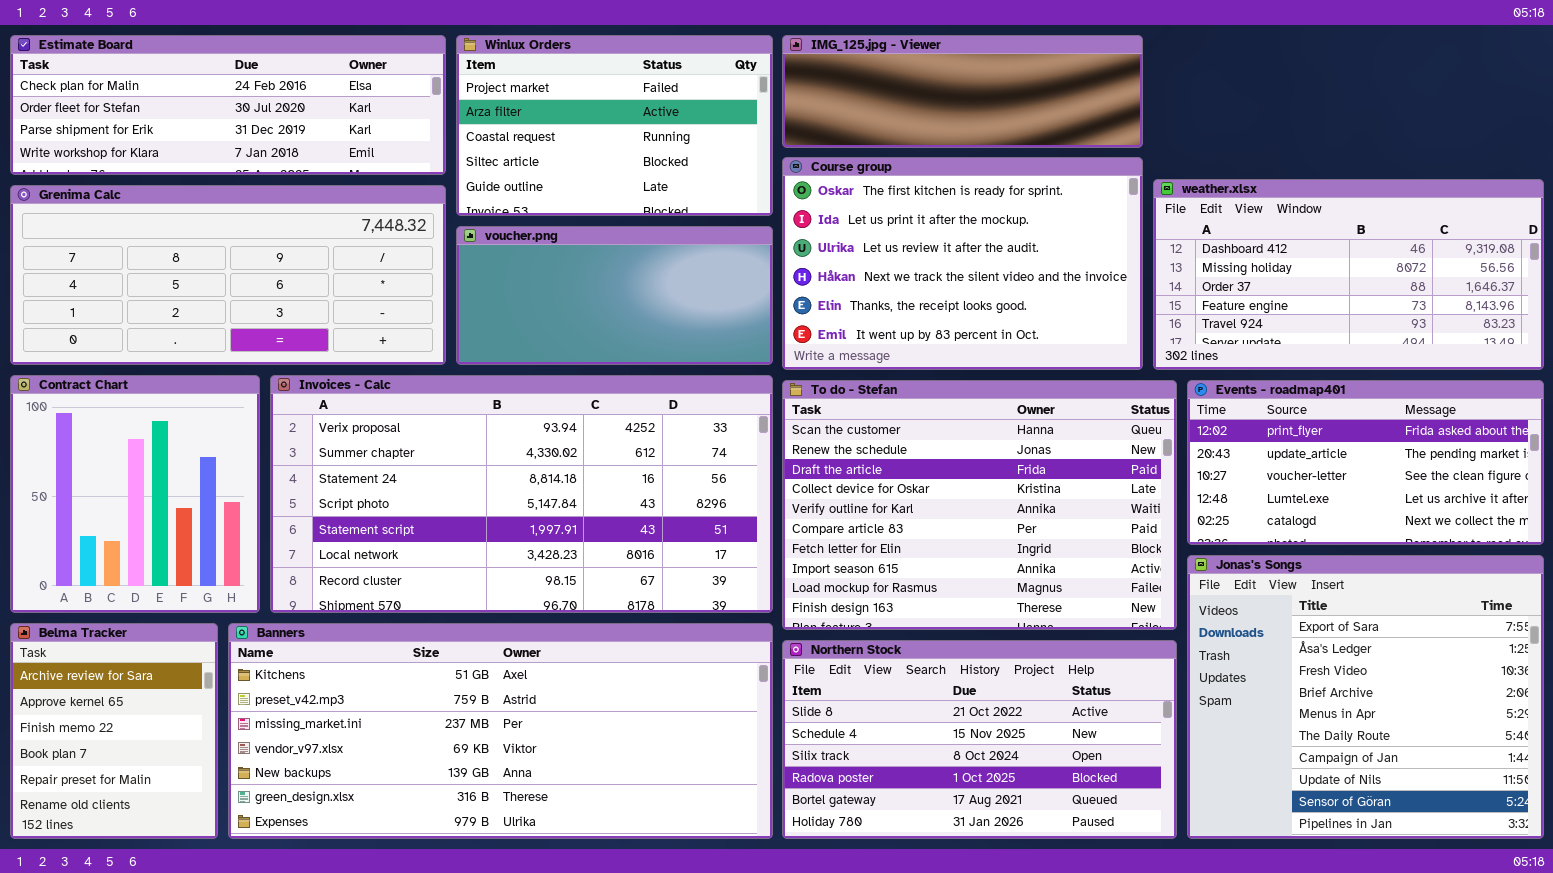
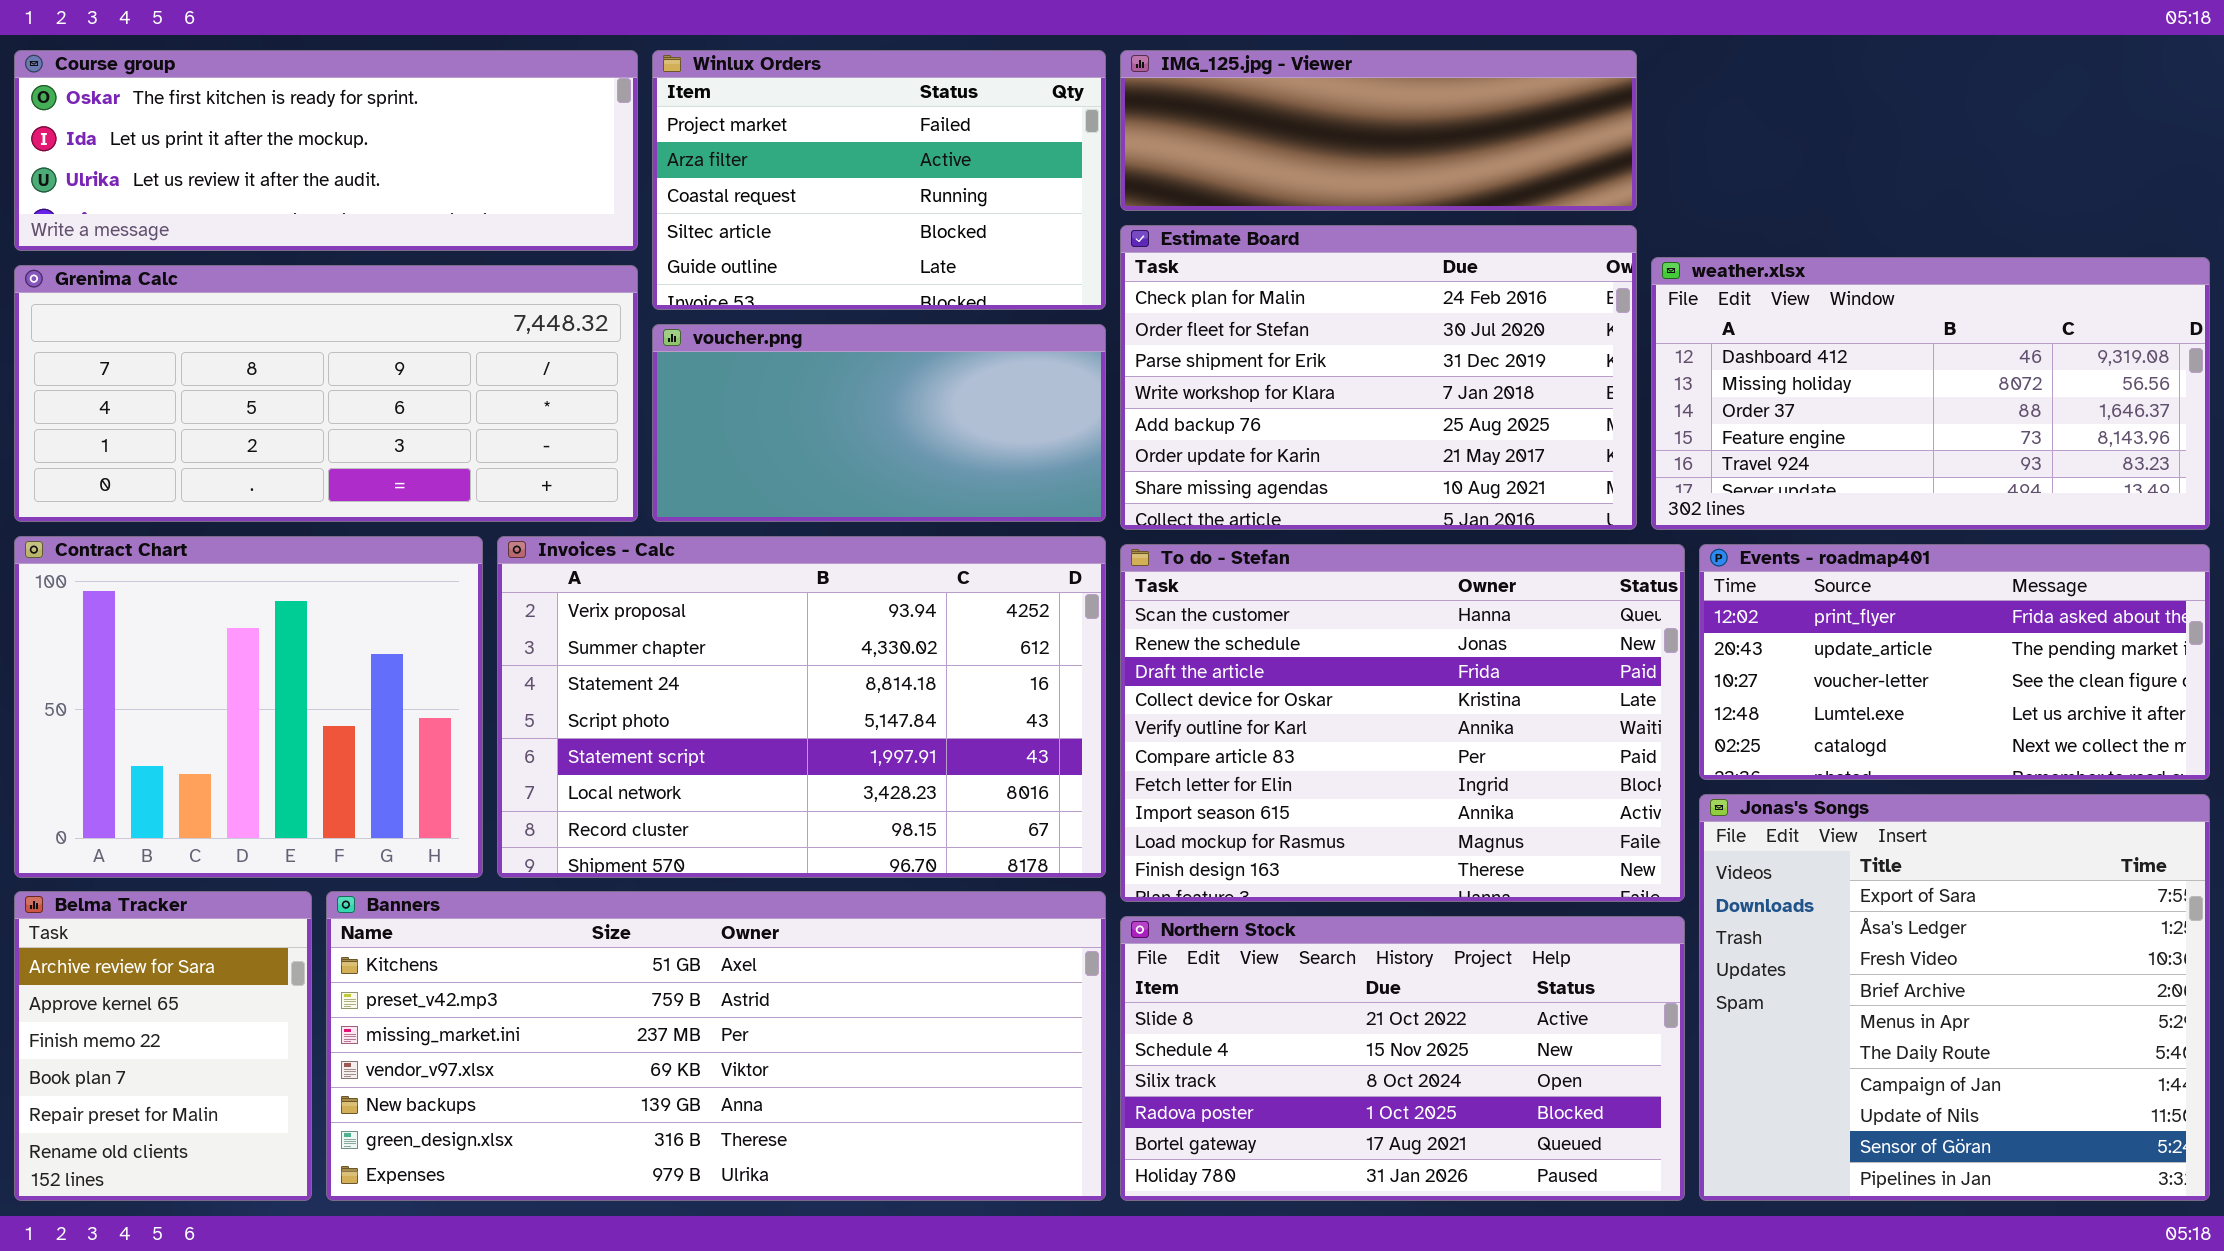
Estimate Board: [10,35,446,175] -> [1120,225,1637,530], moved, resized
Course group: [782,157,1143,370] -> [14,50,638,251], moved, resized
Contract Chart: [10,375,260,613] -> [14,536,483,878], resized
Invoices - Calc: [270,375,773,613] -> [497,536,1106,878], resized

